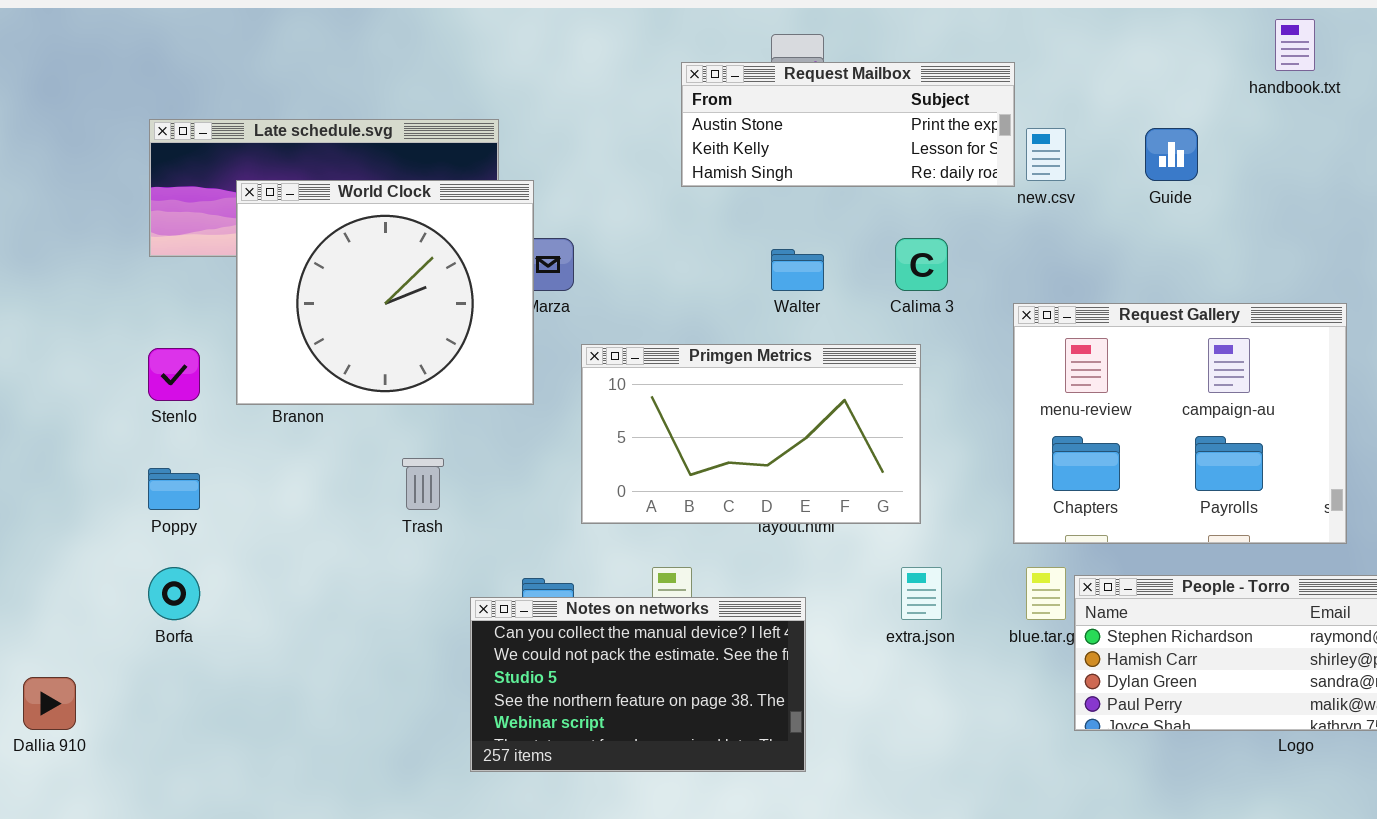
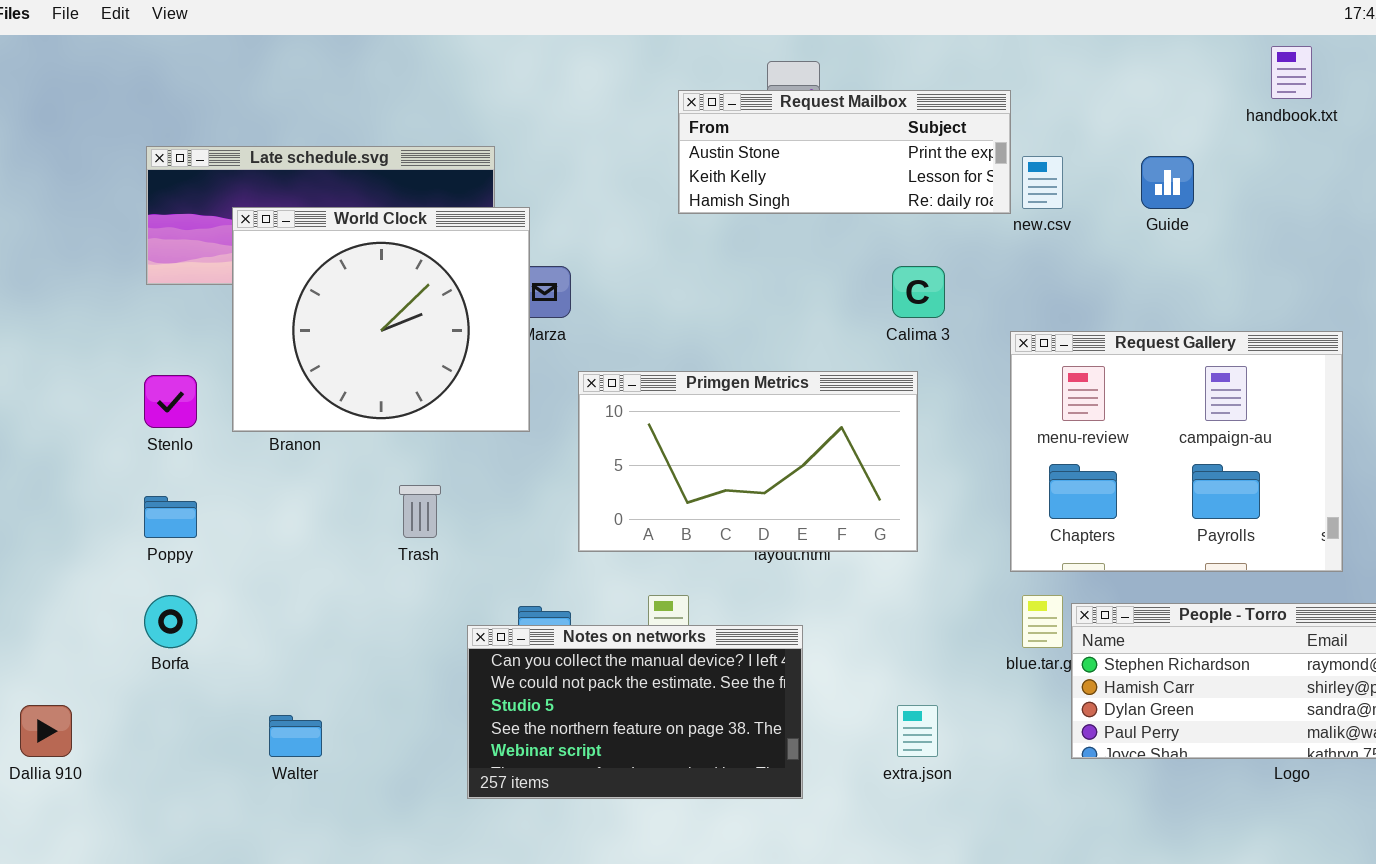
Walter: [771,249,824,291] -> [269,715,322,757], moved
extra.json: [901,567,942,620] -> [897,705,938,757], moved

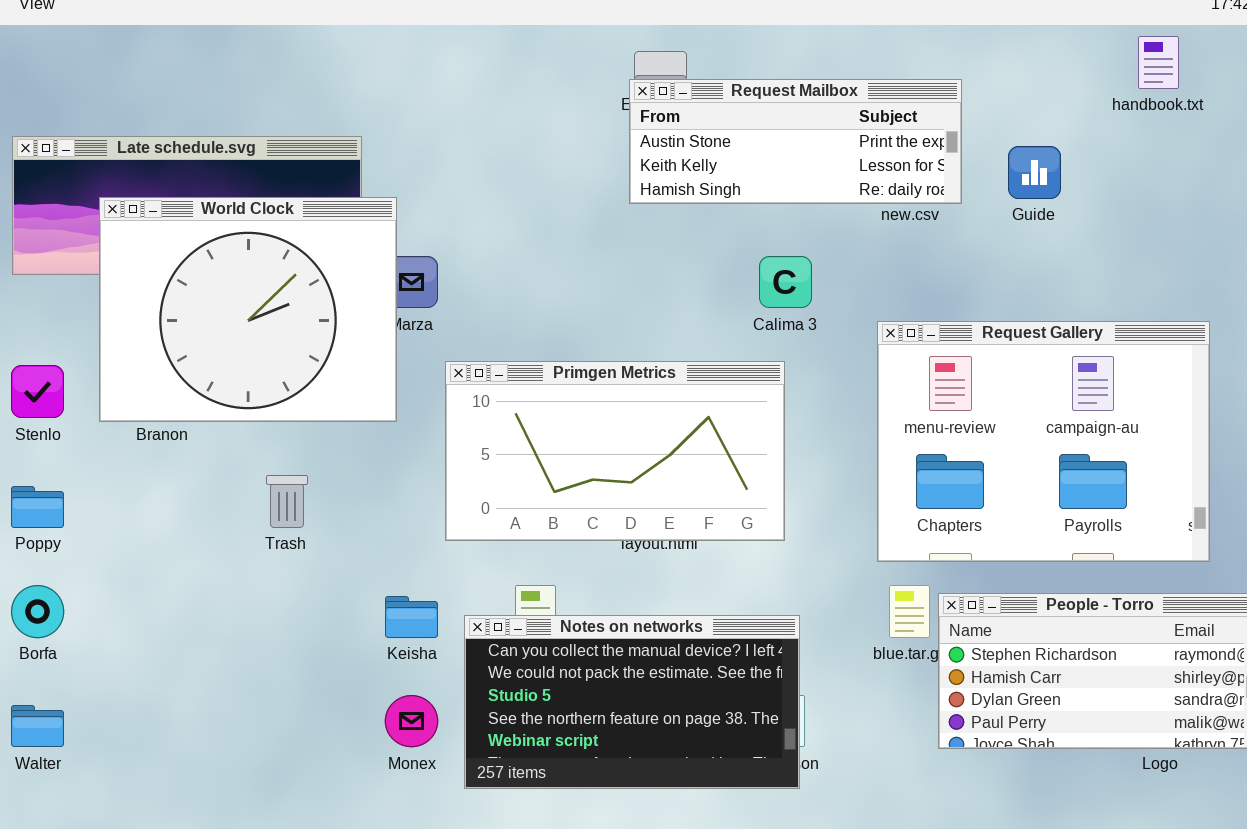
Request Mailbox: [678,90,1011,214] -> [629,79,962,204], moved
Notes on networks: [467,625,803,799] -> [464,615,800,789], moved
Walter: [269,715,322,757] -> [11,705,64,747], moved

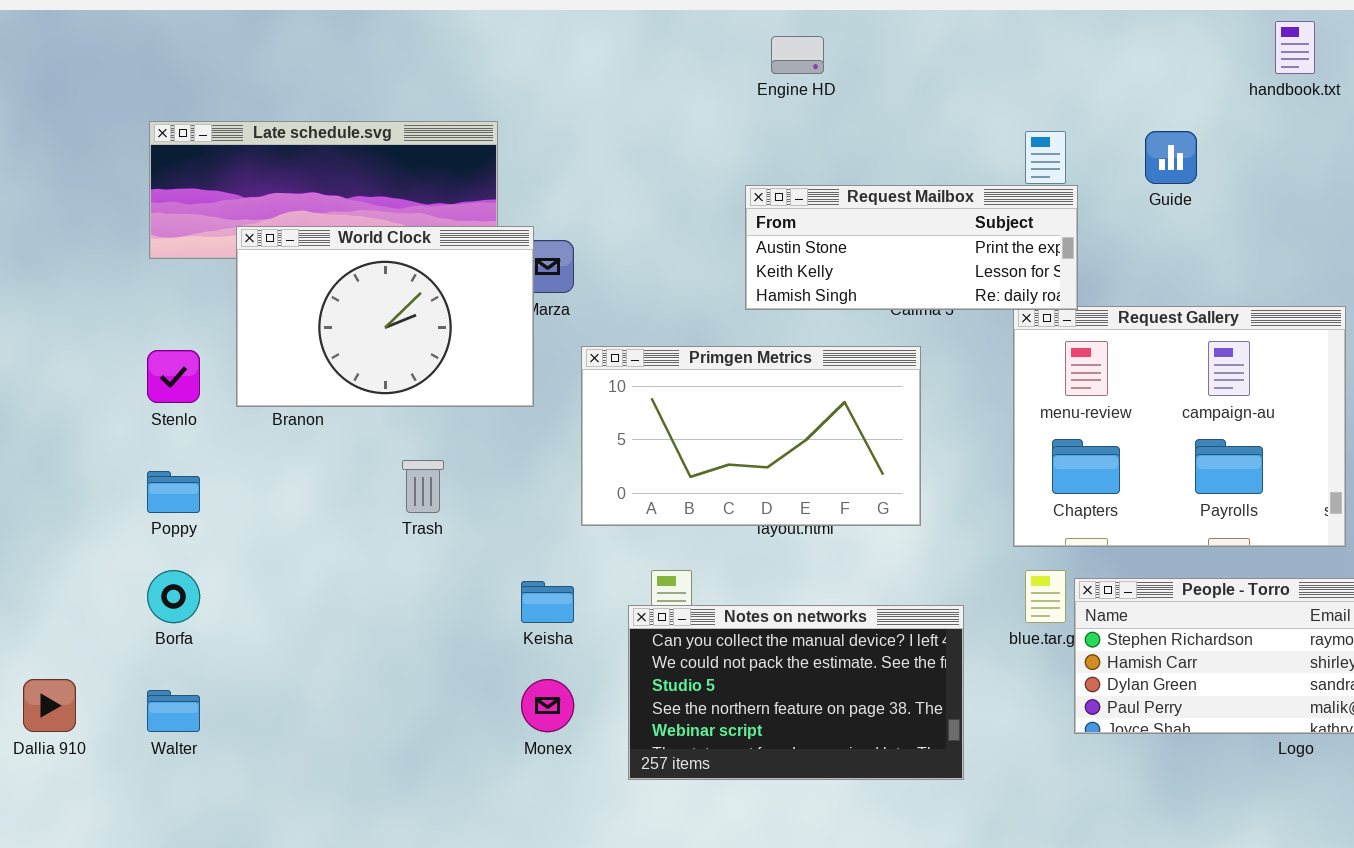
Request Mailbox: [629,79,962,204] -> [745,185,1078,310], moved
World Clock: [99,197,397,422] -> [236,226,534,407], resized
Notes on networks: [464,615,800,789] -> [628,605,964,780], moved

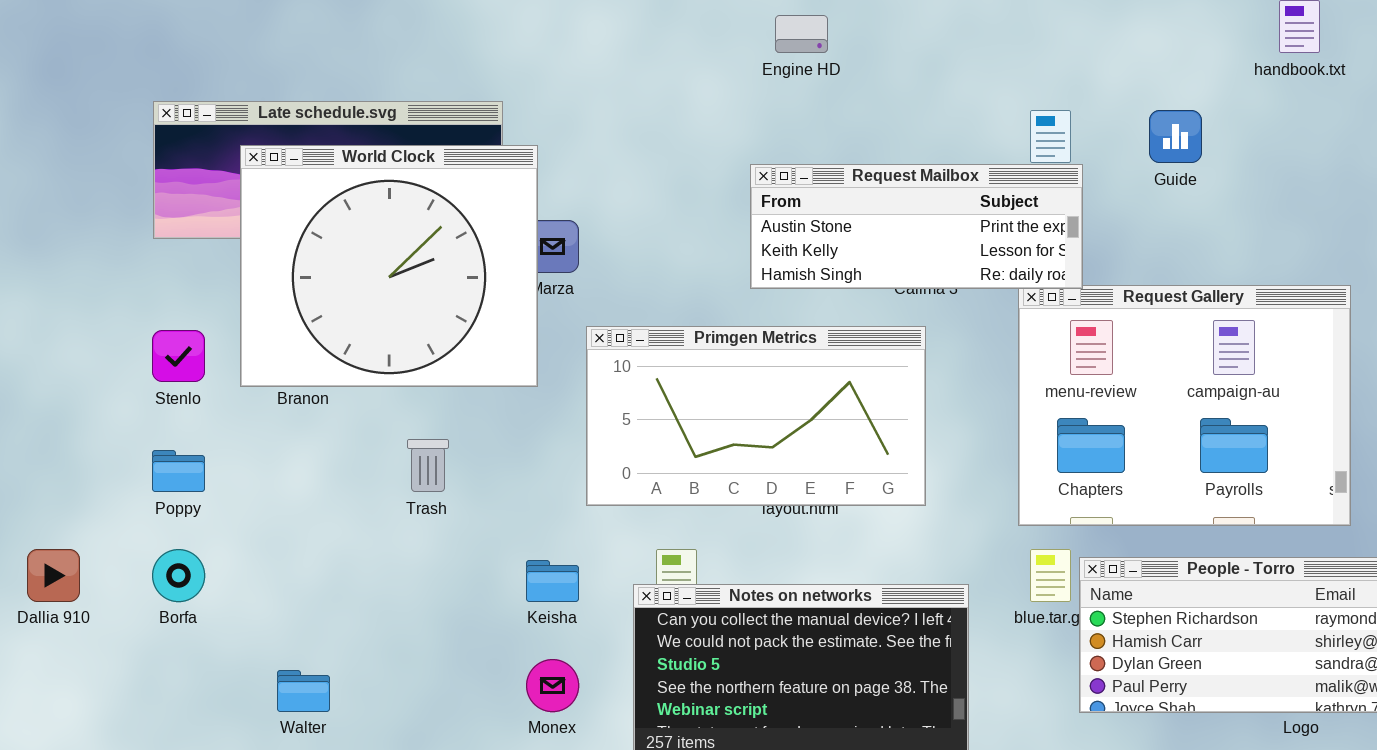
World Clock: [236,226,534,407] -> [240,145,538,387], resized
Dallia 910: [23,679,76,732] -> [27,549,80,602], moved
Walter: [147,690,200,732] -> [277,670,330,712], moved

